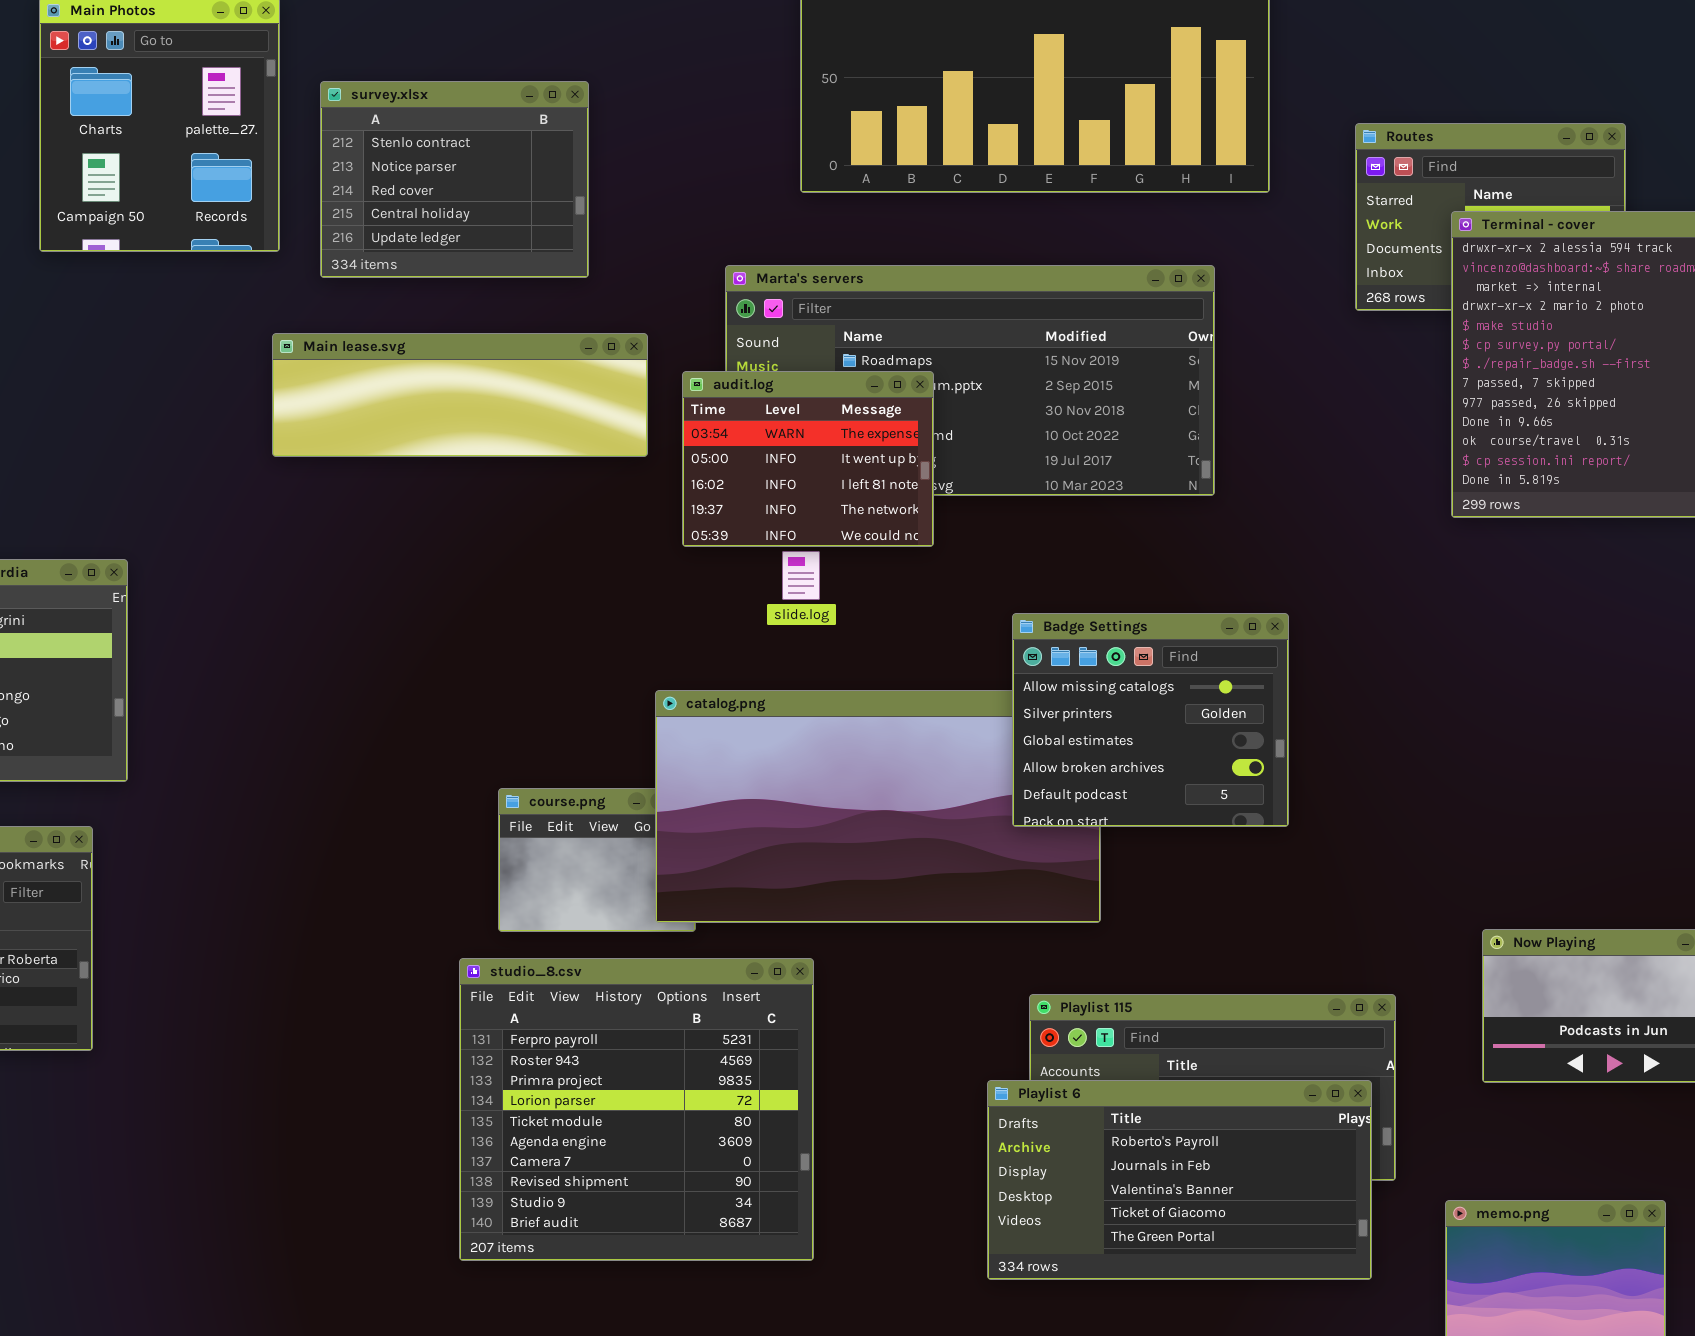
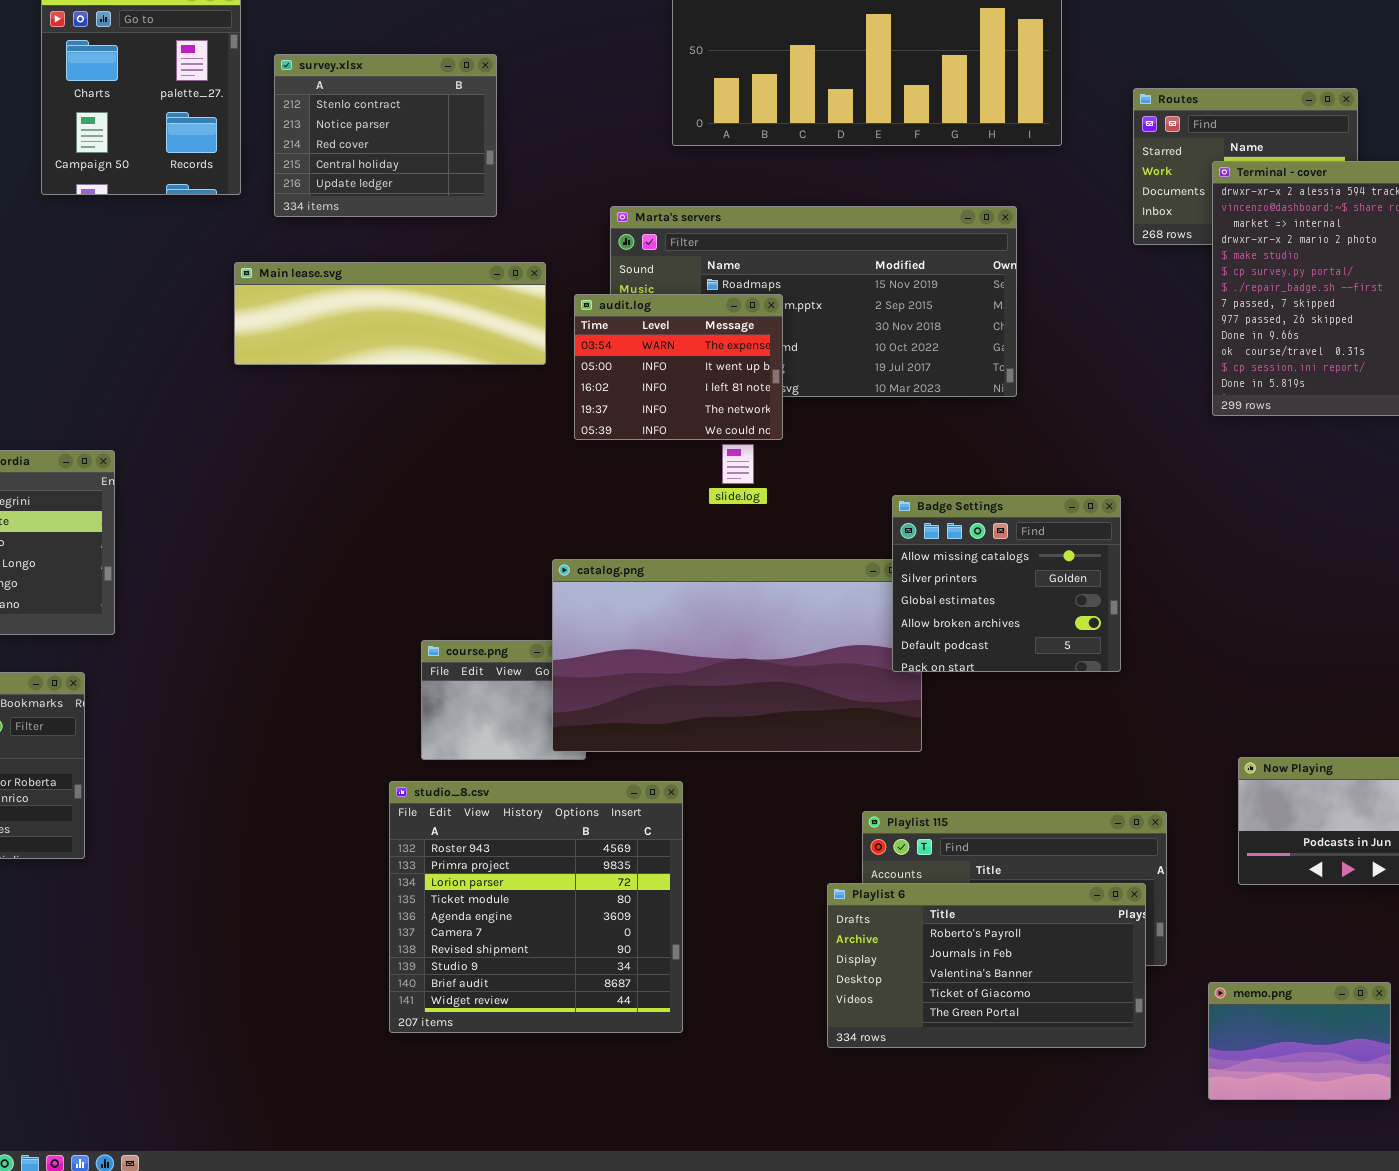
slide.log: [782,551,820,600] -> [722,444,754,484], moved
Badge Settings: [1012,613,1289,827] -> [892,495,1121,672], moved
studio_8.csv: [459,958,814,1261] -> [389,781,683,1033], scrolled down 1 row

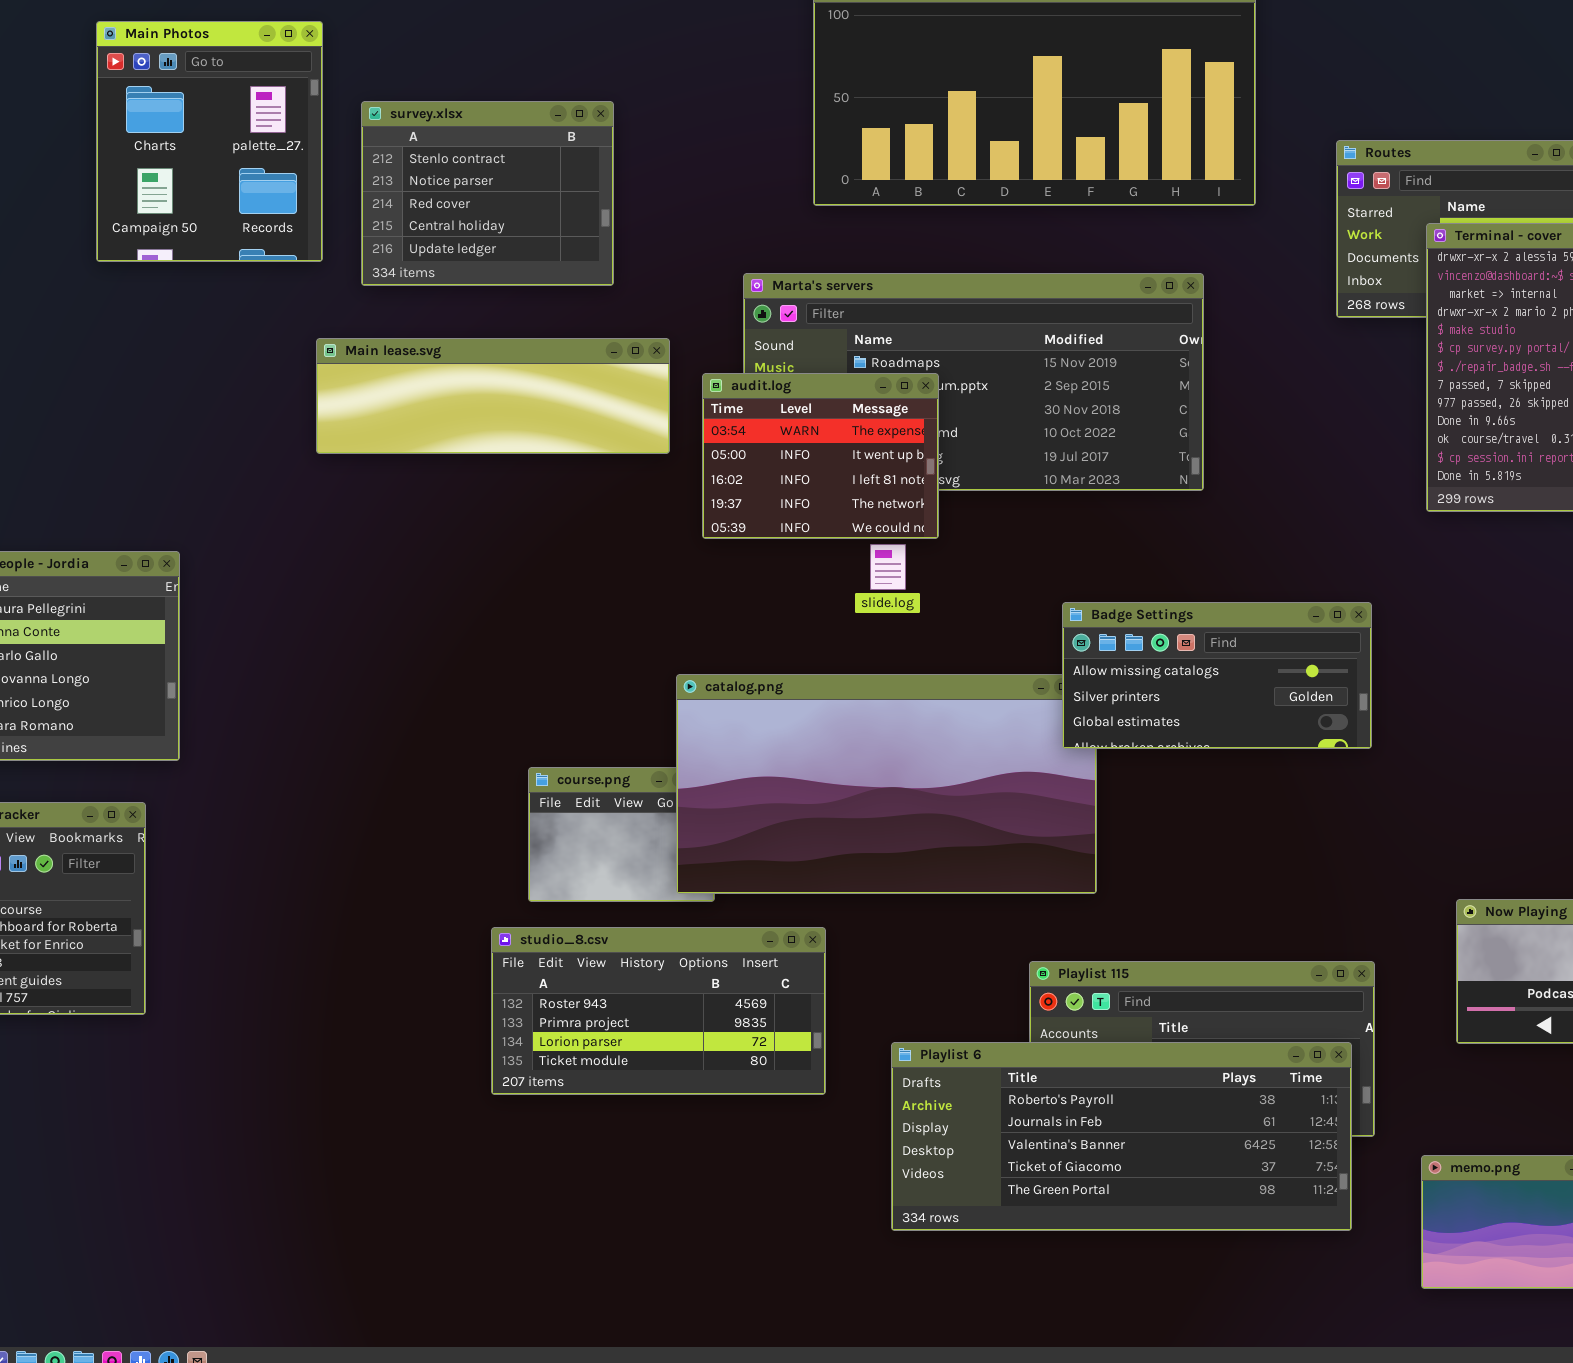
Badge Settings: [892,495,1121,672] -> [1062,602,1372,749], resized
studio_8.csv: [389,781,683,1033] -> [491,927,826,1095], resized
Playlist 6: [827,883,1146,1048] -> [891,1042,1352,1231], resized

